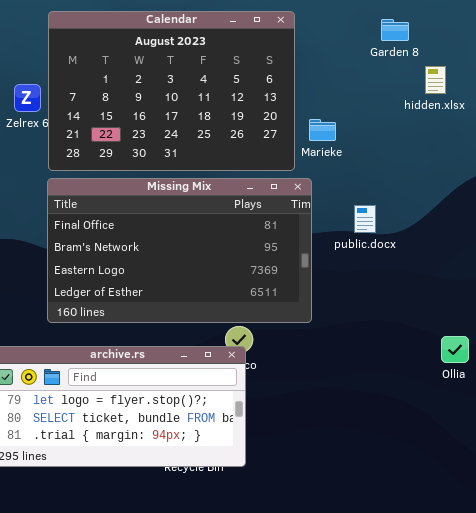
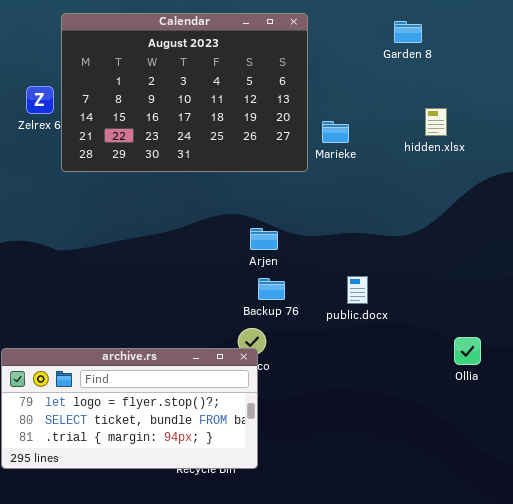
hidden.xlsx: [425,66,446,94] -> [425,108,447,136], moved
Missing Mix: [47,178,312,323] -> none, closed
public.docx: [354,205,376,233] -> [347,276,368,304], moved

